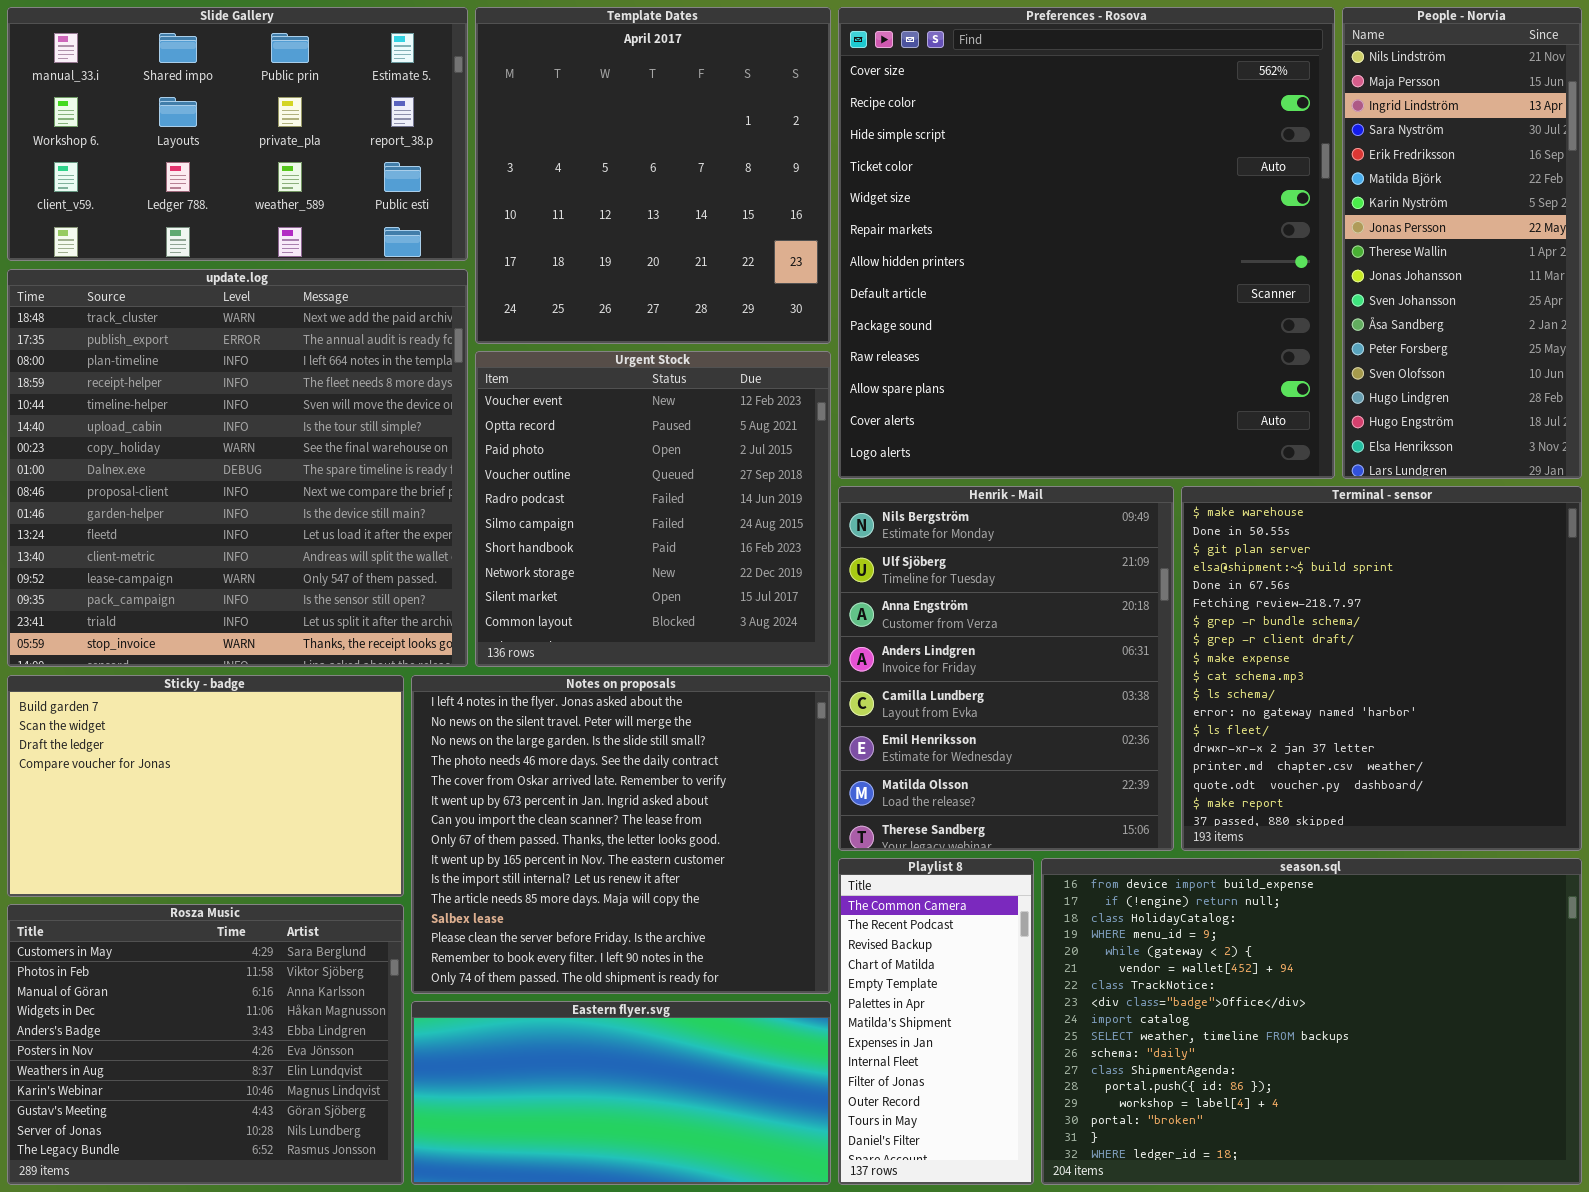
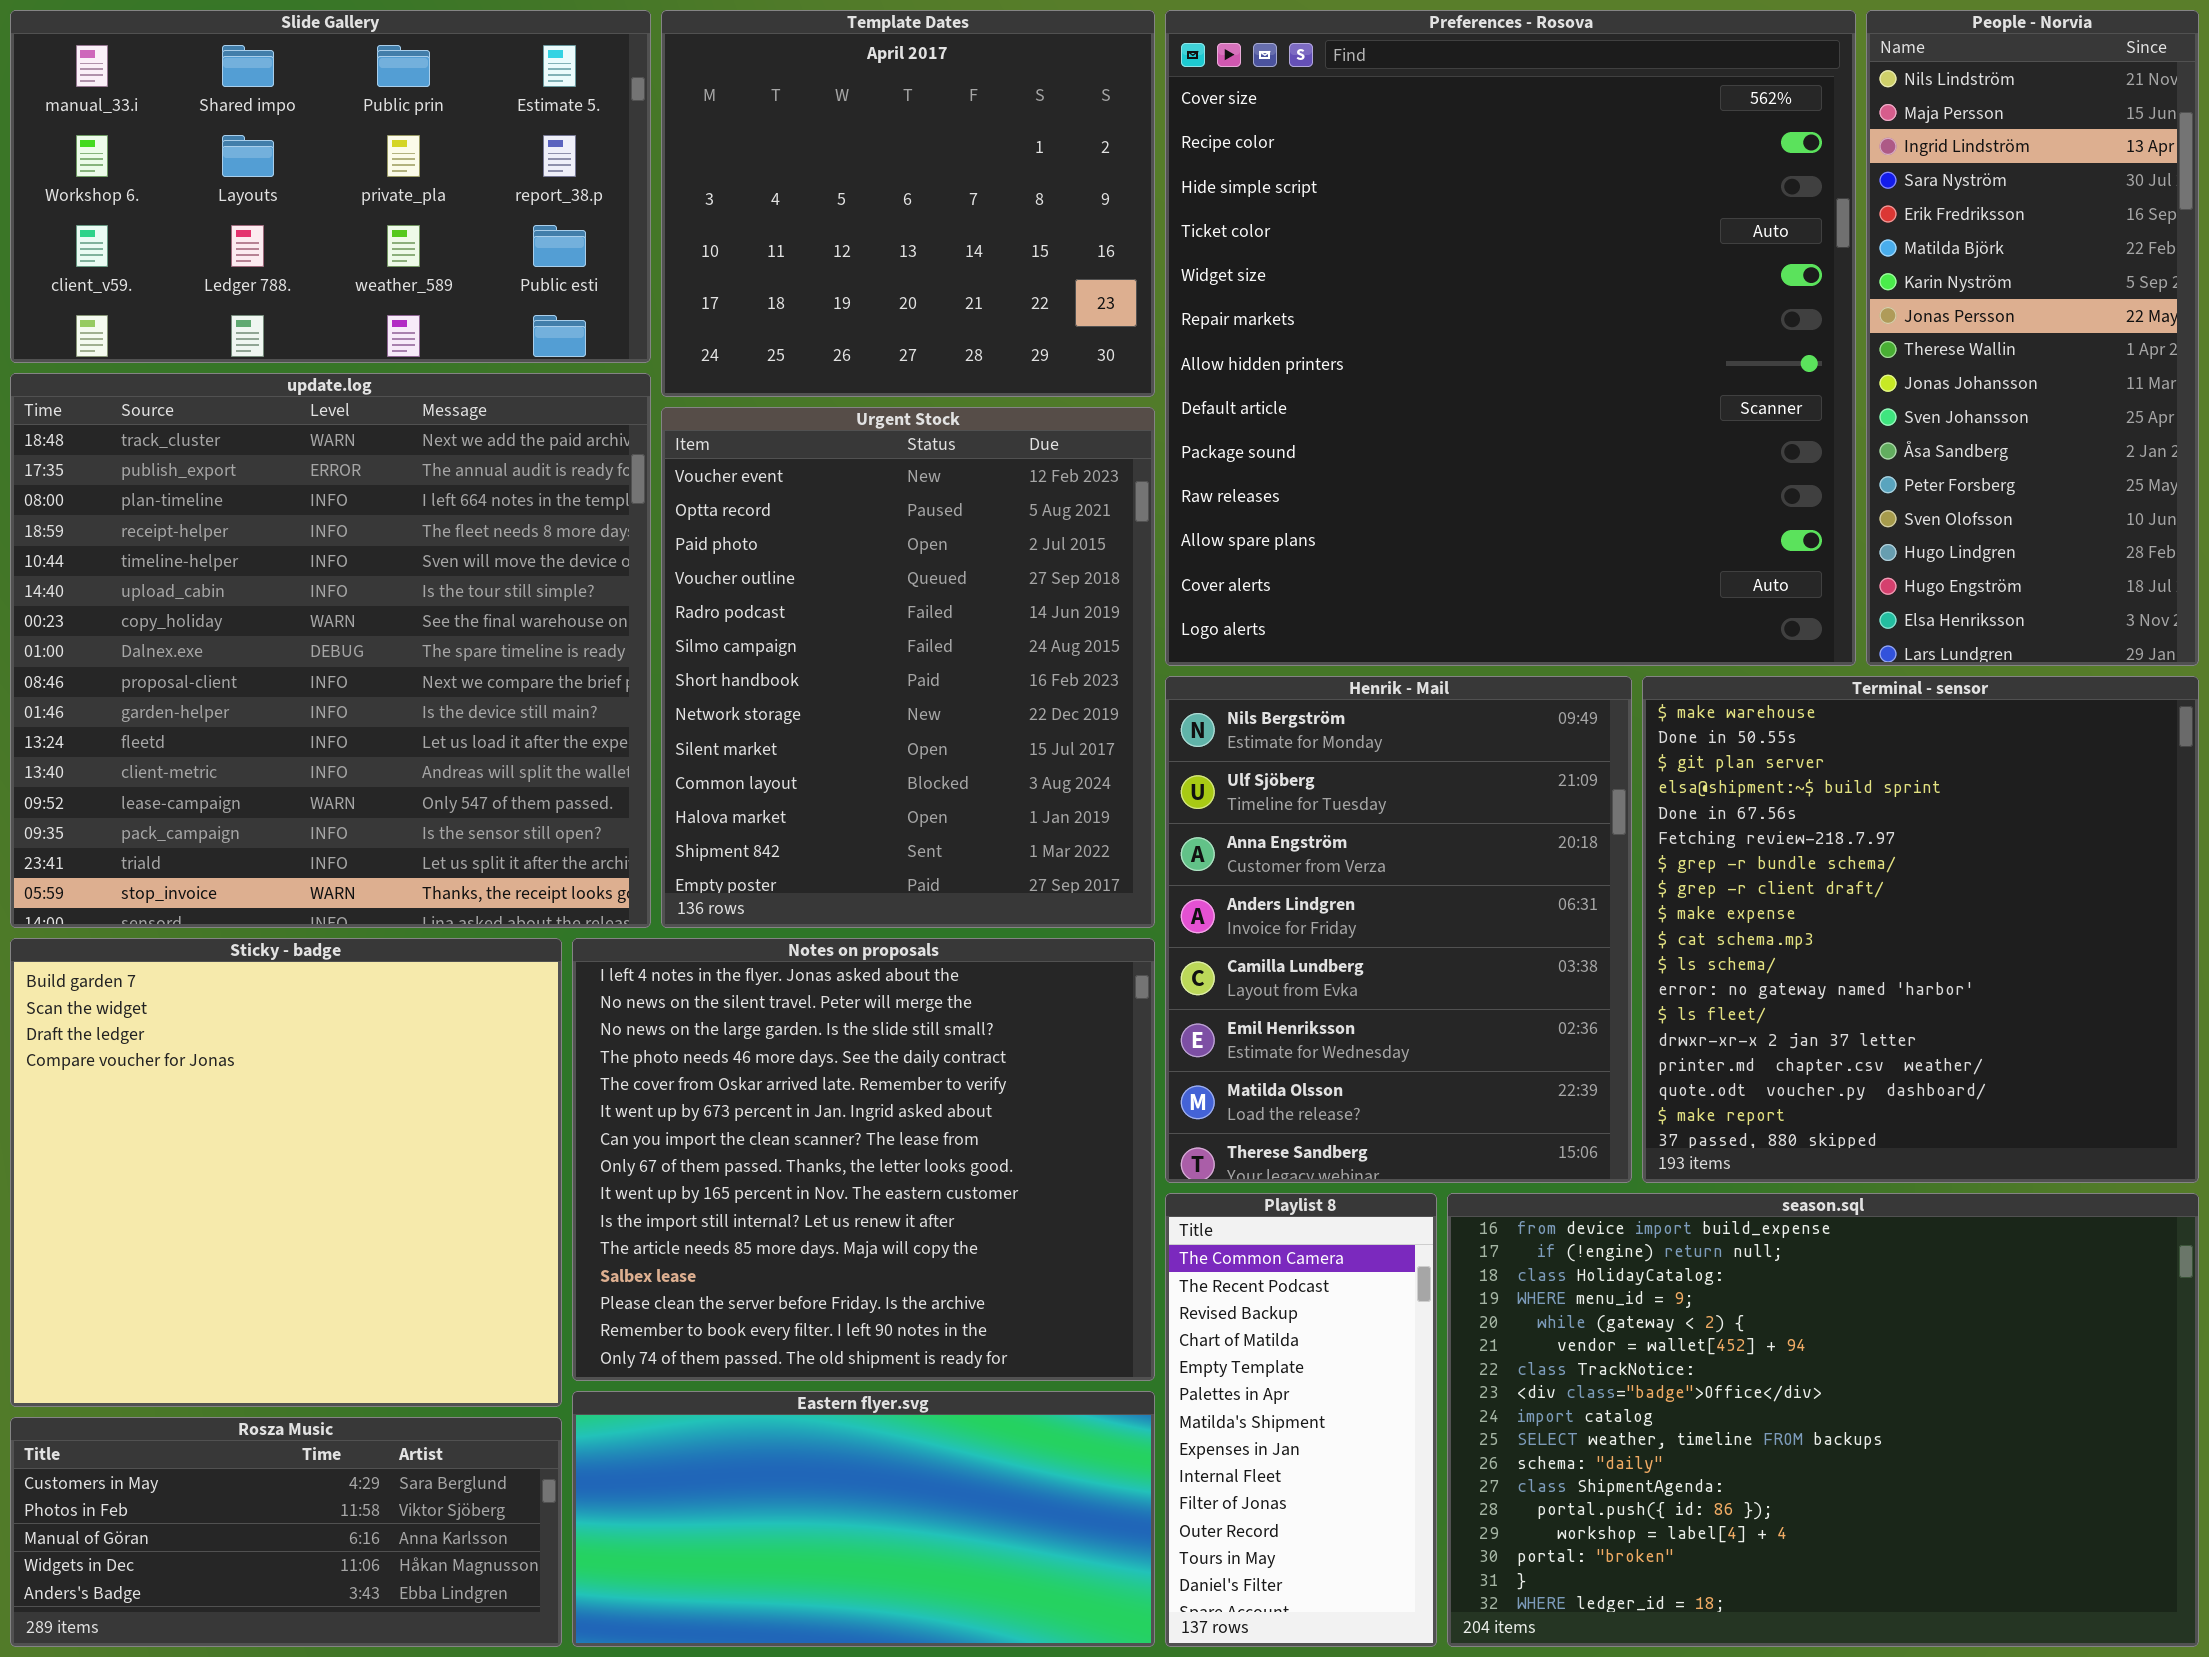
Template Dates: [475,7,831,344] -> [661,10,1155,397], resized
Urgent Stock: [475,351,831,667] -> [661,407,1155,928], resized
Sticky - badge: [7,675,404,897] -> [10,938,562,1407], resized
Rosza Music: [7,904,404,1185] -> [10,1417,562,1647], resized

